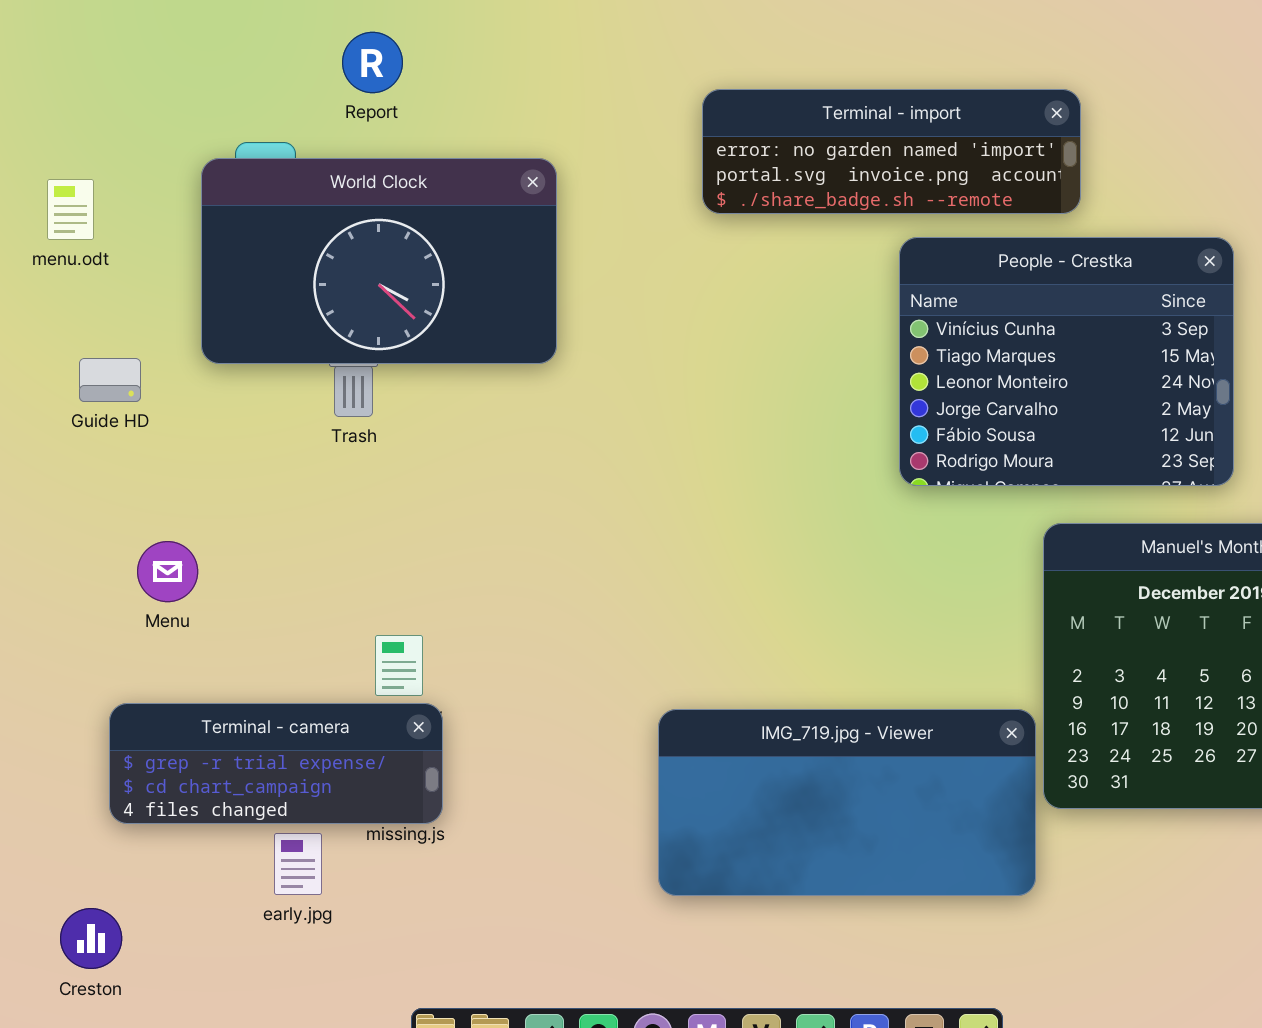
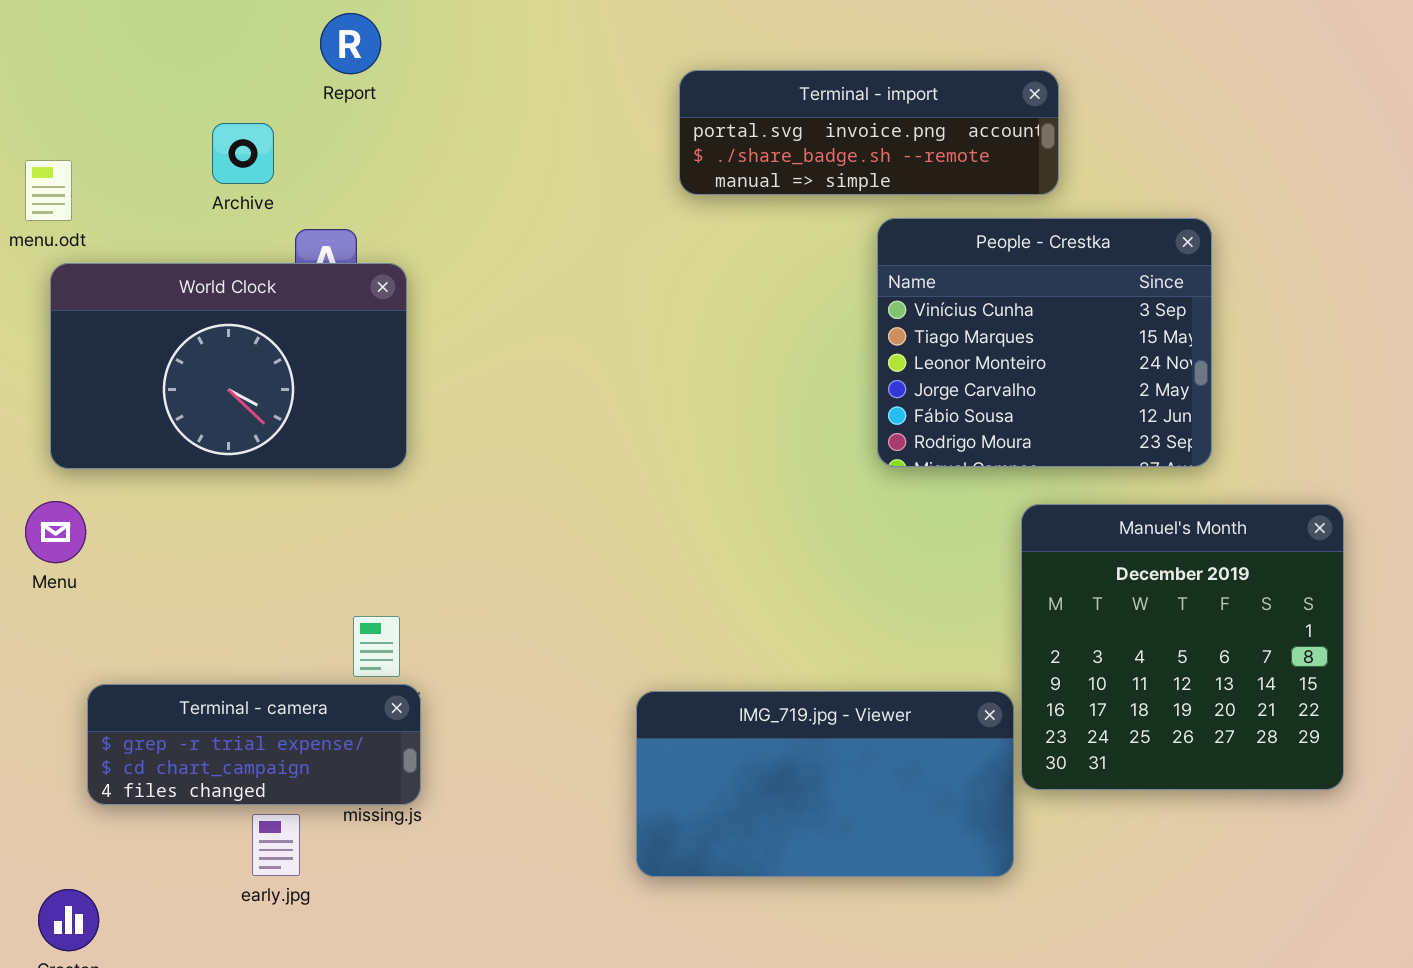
Terminal - import: [702,89,1081,214] -> [679,70,1059,195], scrolled down 1 row
World Clock: [201,158,557,364] -> [50,263,407,469], moved
Menu: [137,541,198,602] -> [25,501,86,563], moved

